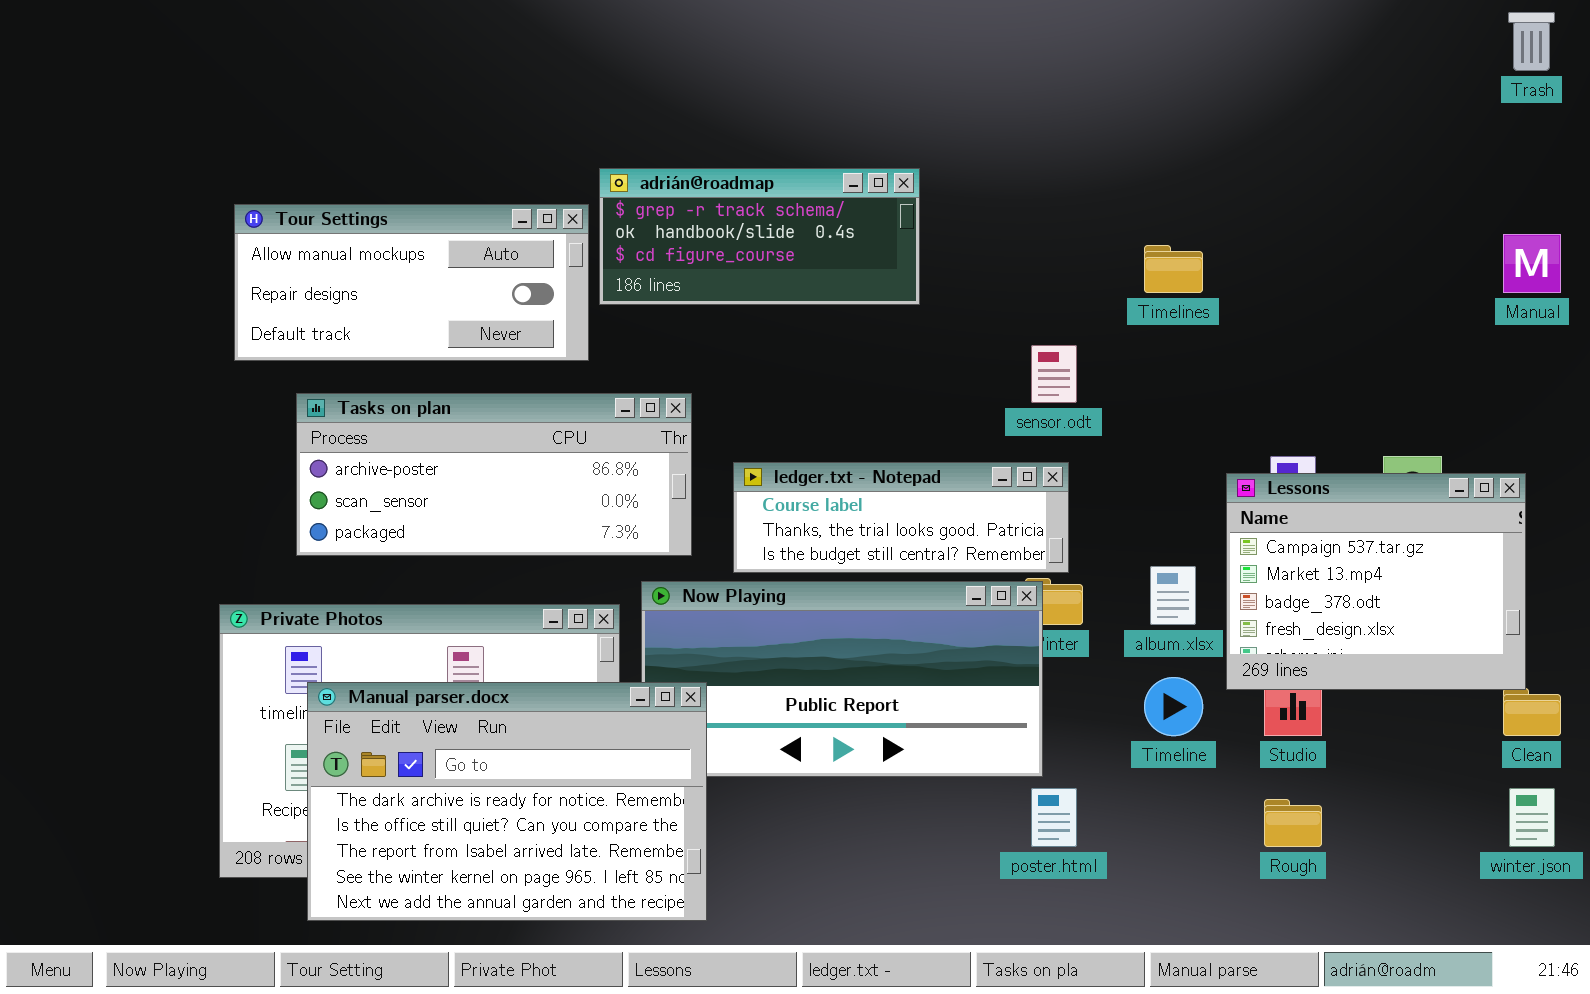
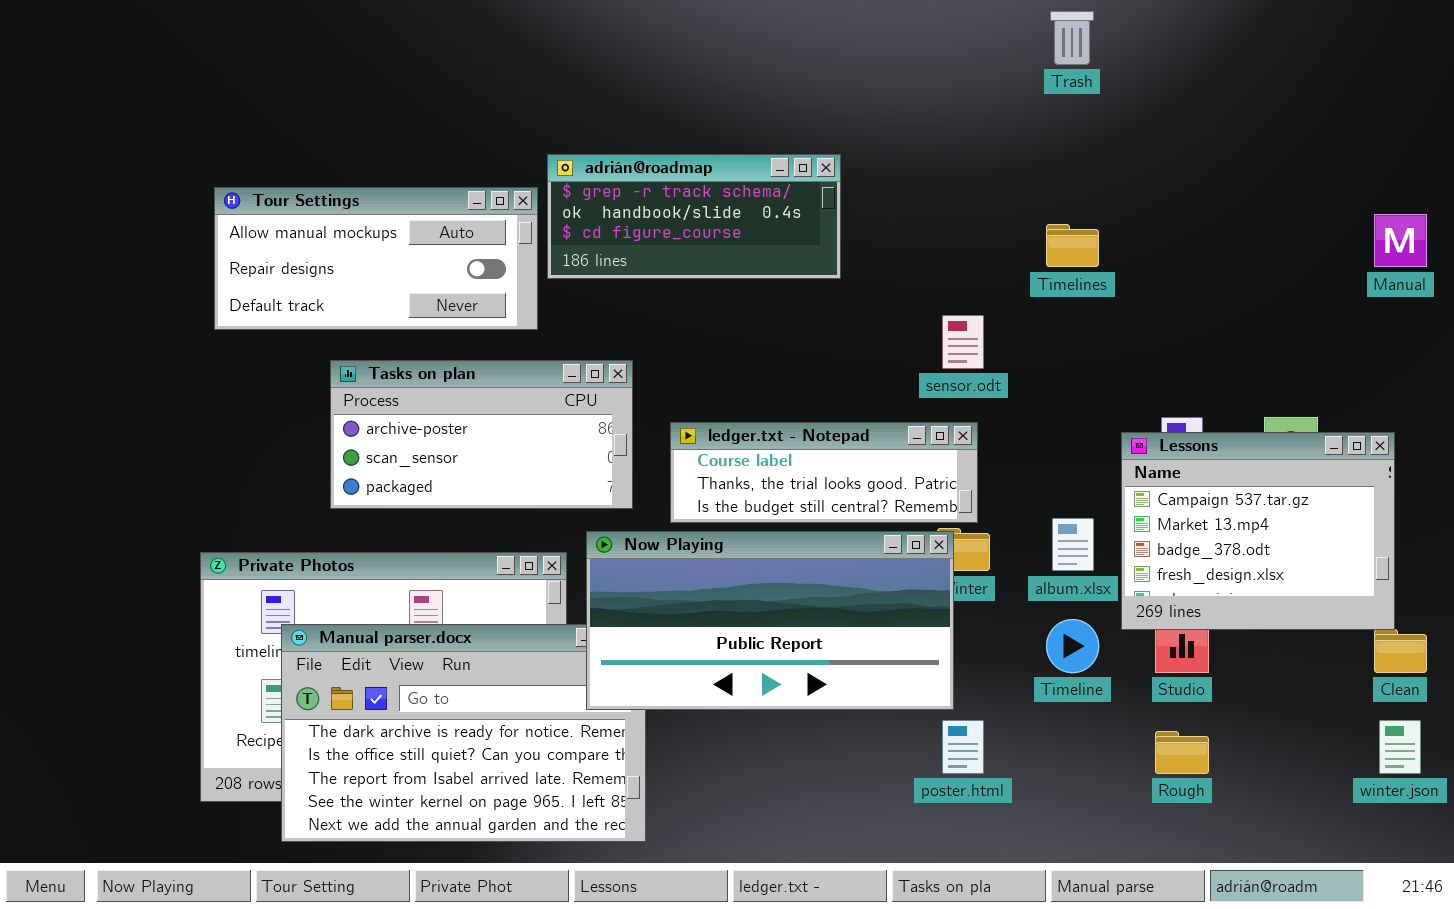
Trash: [1508,12,1555,71] -> [1050,11,1094,65], moved
Tasks on plan: [296,393,692,556] -> [330,360,633,509], resized
Now Playing: [641,581,1043,777] -> [586,531,954,710], raised

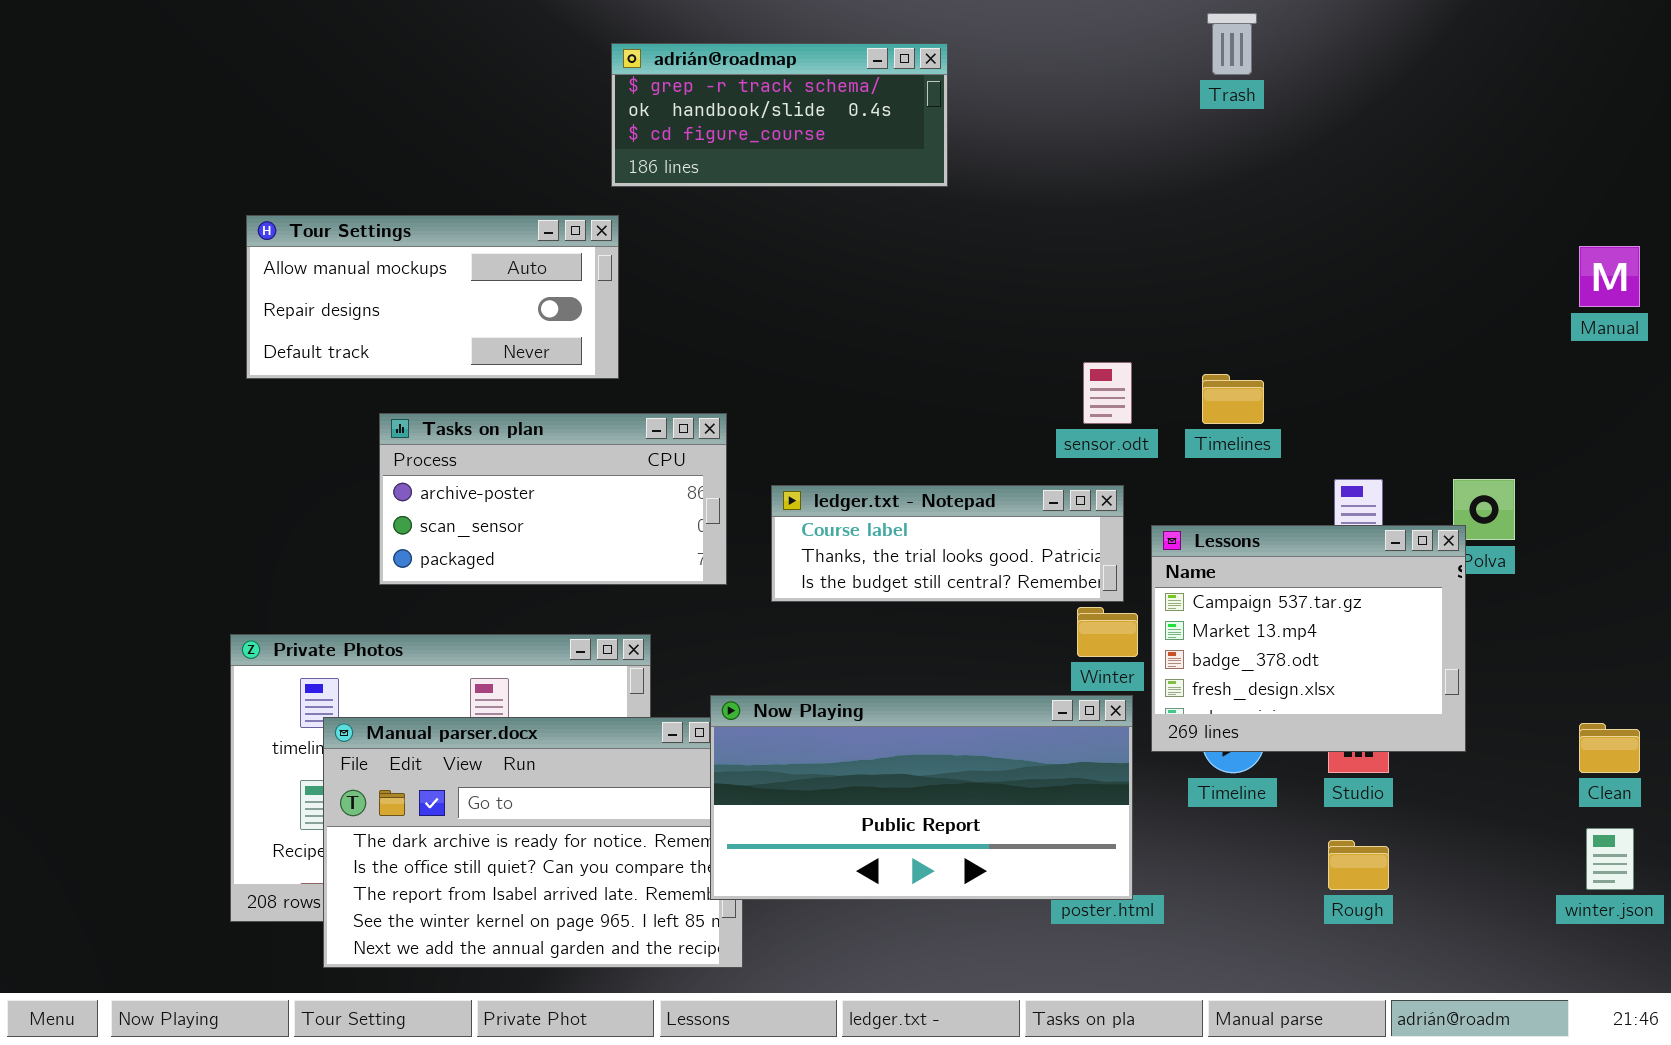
adrián@roadmap: [547,154,841,279] -> [611,43,948,187], moved
Timelines: [1046,224,1099,267] -> [1202,374,1264,424], moved
Lessons: [1121,432,1395,630] -> [1151,525,1466,752], moved
Now Playing: [586,531,954,710] -> [710,695,1133,900], moved

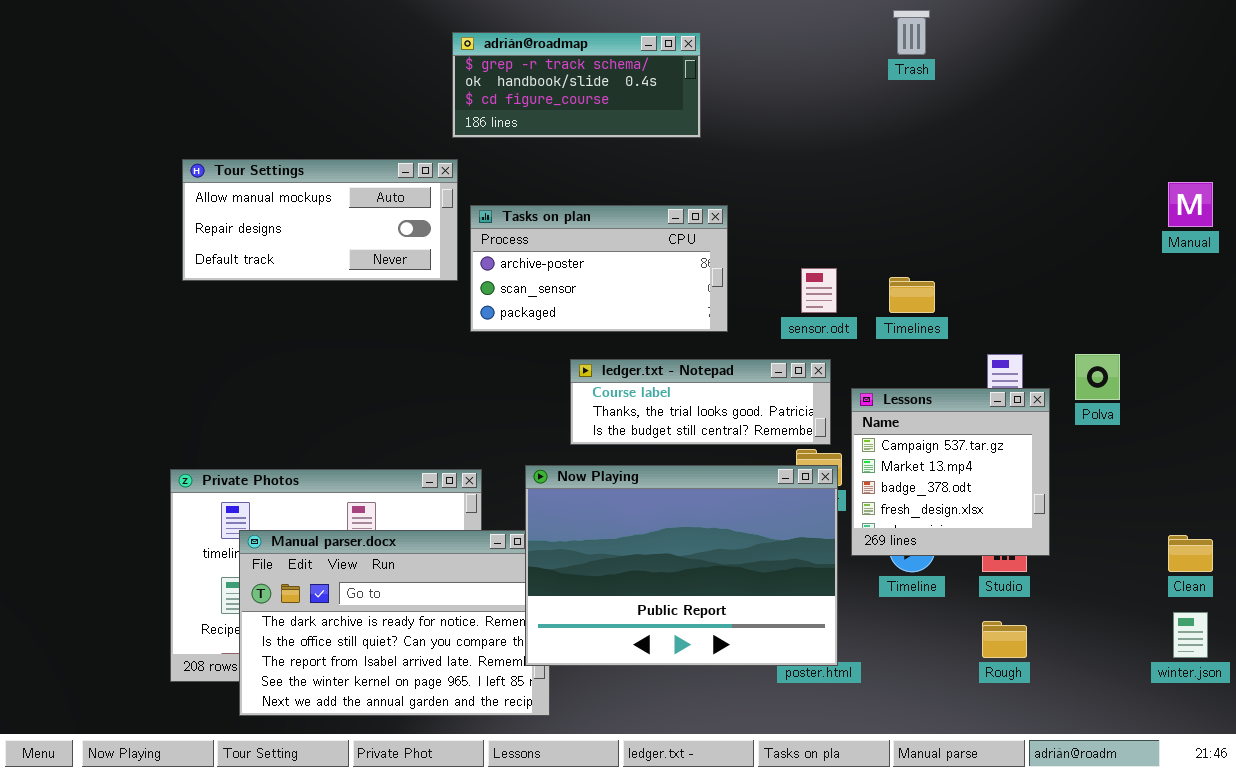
Tasks on plan: [379,413,727,585] -> [470,205,728,332], moved
Lessons: [1151,525,1466,752] -> [851,388,1050,556], resized
Now Playing: [710,695,1133,900] -> [525,465,838,666], resized

